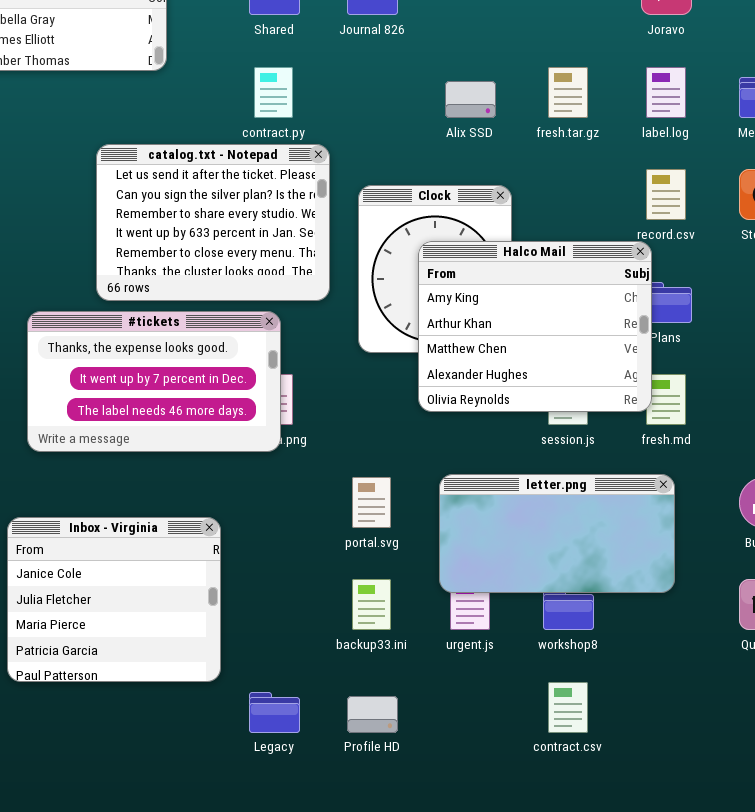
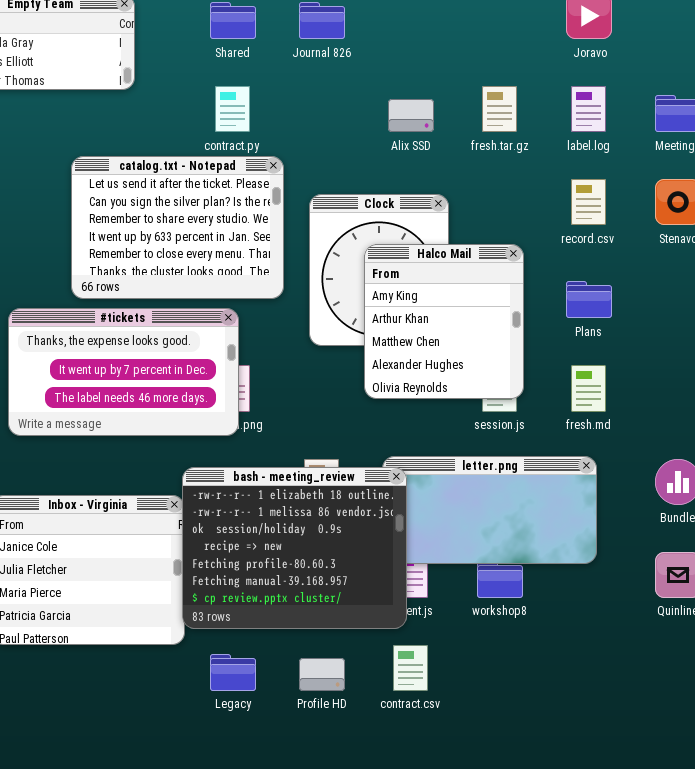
Halco Mail: [418,241,652,412] -> [364,244,524,399], resized
bash - meeting_review: none -> [182,467,407,629], opened
contract.csv: [548,682,588,733] -> [393,645,428,691], moved

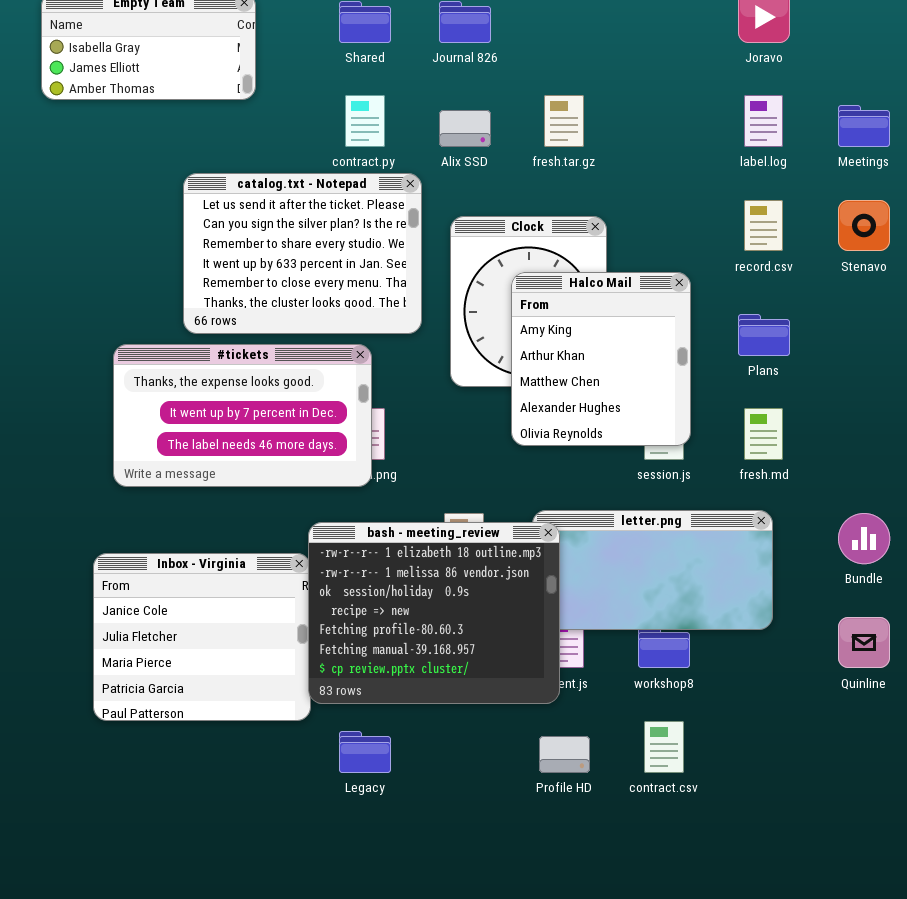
fresh.tar.gz: [482,86,517,132] -> [544,95,584,147], moved
Alix SSD: [388,99,434,132] -> [439,110,491,147], moved
contract.csv: [393,645,428,691] -> [644,721,684,773], moved
Profile HD: [299,658,345,691] -> [539,736,590,773], moved

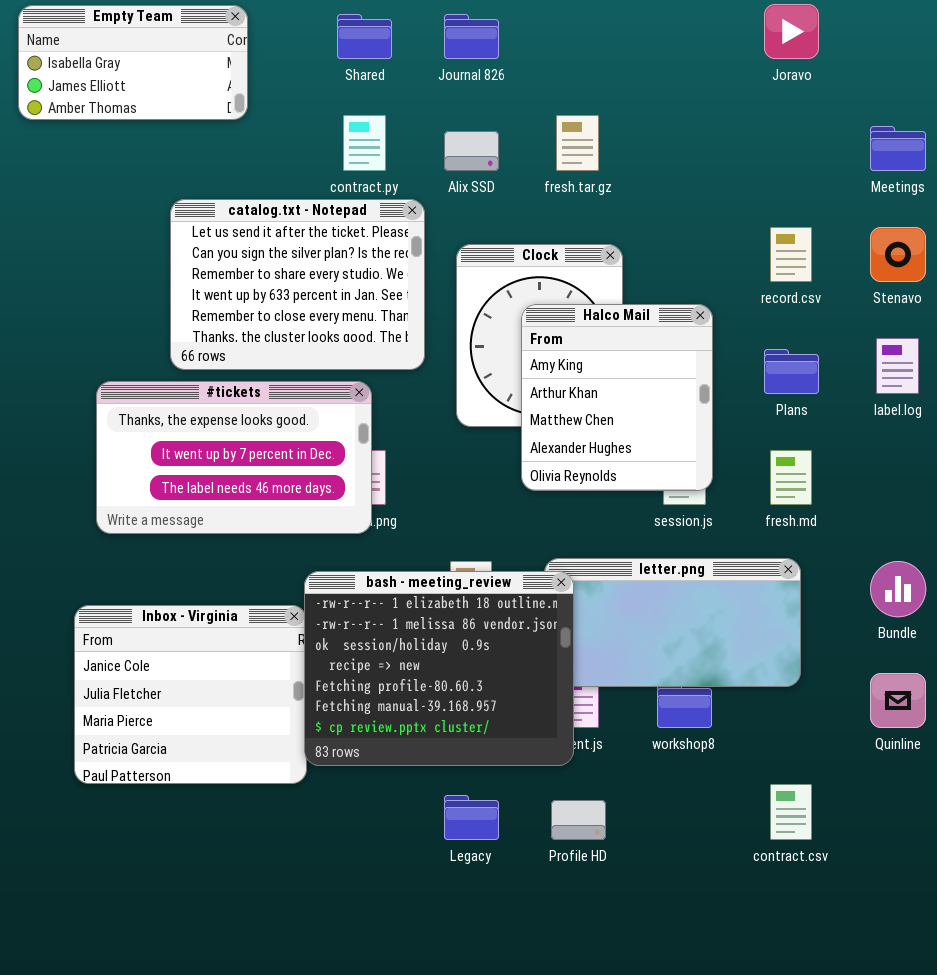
label.log: [744,95,783,147] -> [876,338,919,394], moved
contract.csv: [644,721,684,773] -> [770,784,812,840], moved
Legacy: [339,731,391,773] -> [444,795,499,840], moved

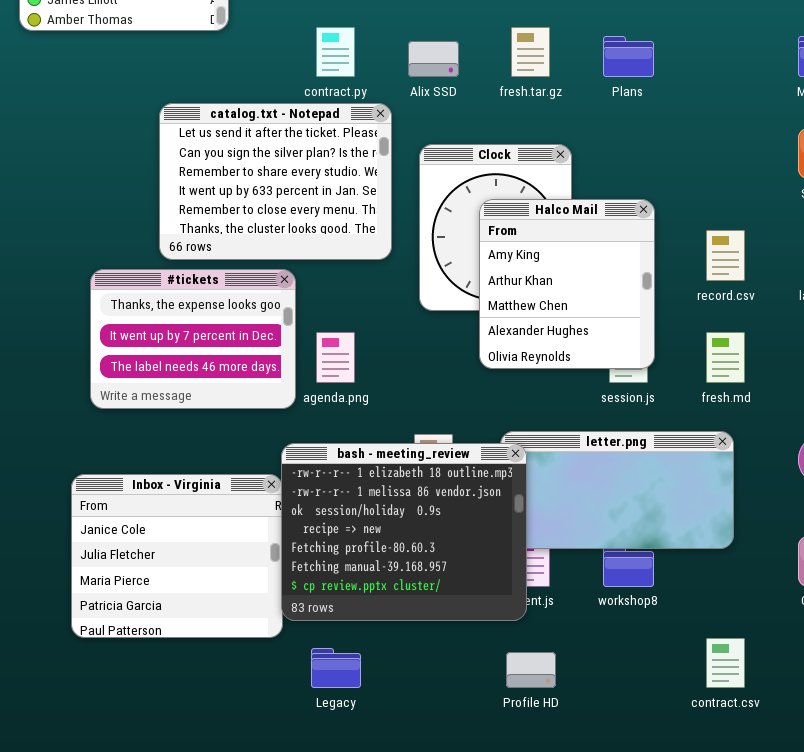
record.csv: [770,227,812,282] -> [706,230,745,281], moved
Plans: [764,349,819,394] -> [603,36,654,77], moved
#tickets: [96,381,372,534] -> [90,269,296,409], resized
Legacy: [444,795,499,840] -> [311,648,361,688], moved

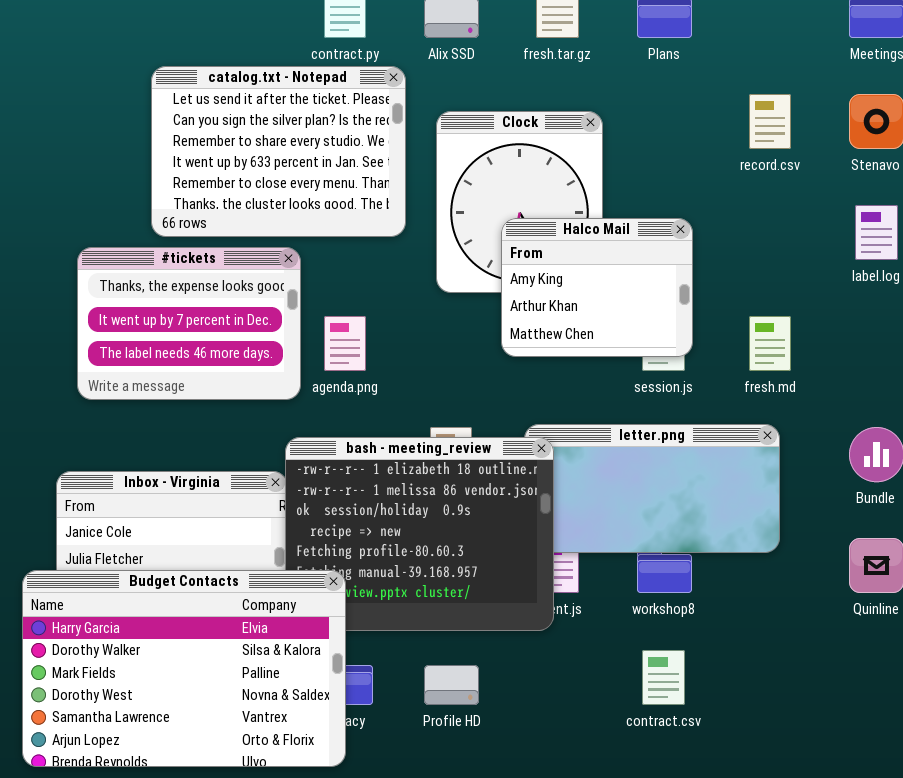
Halco Mail: [479,199,655,369] -> [501,218,693,357], resized
record.csv: [706,230,745,281] -> [749,94,791,149], moved
Budget Contacts: none -> [22,570,346,767], opened
contract.csv: [706,638,745,688] -> [642,650,685,705], moved
Profile HD: [506,652,556,688] -> [424,665,479,705], moved

